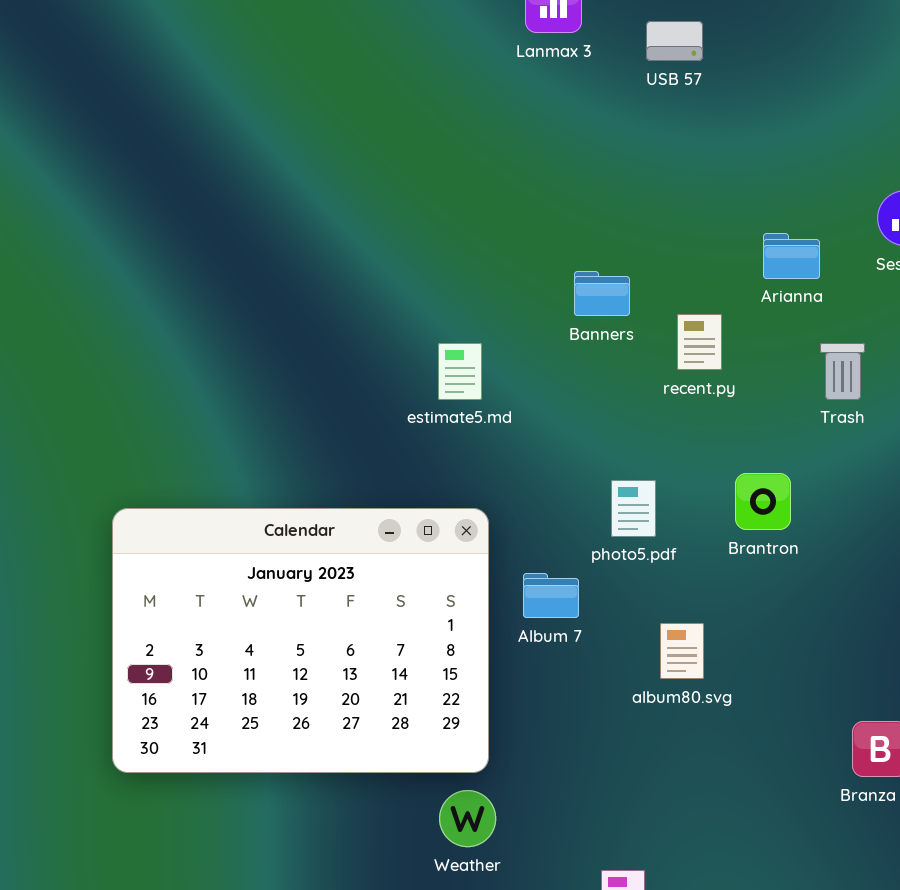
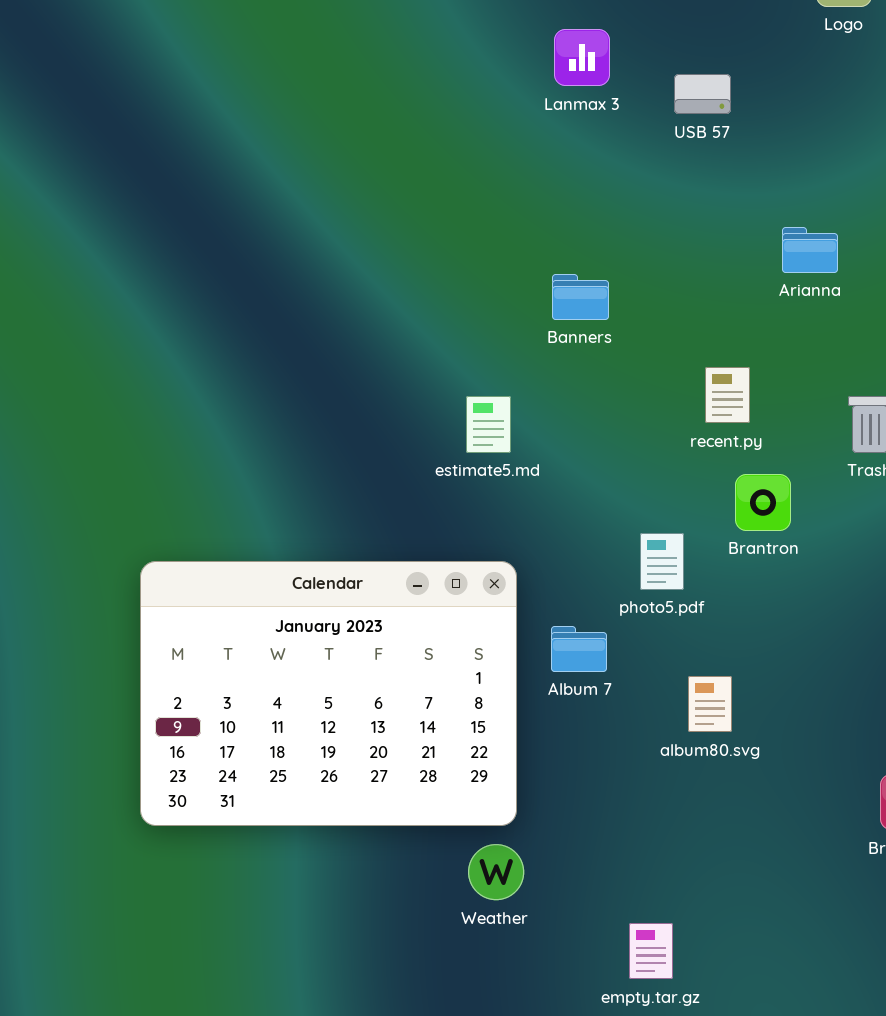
Arianna: [763,233,820,279] -> [782,227,838,273], moved
Banners: [574,271,630,316] -> [552,274,609,320], moved
Brantron: [735,473,791,530] -> [735,474,791,531], moved

